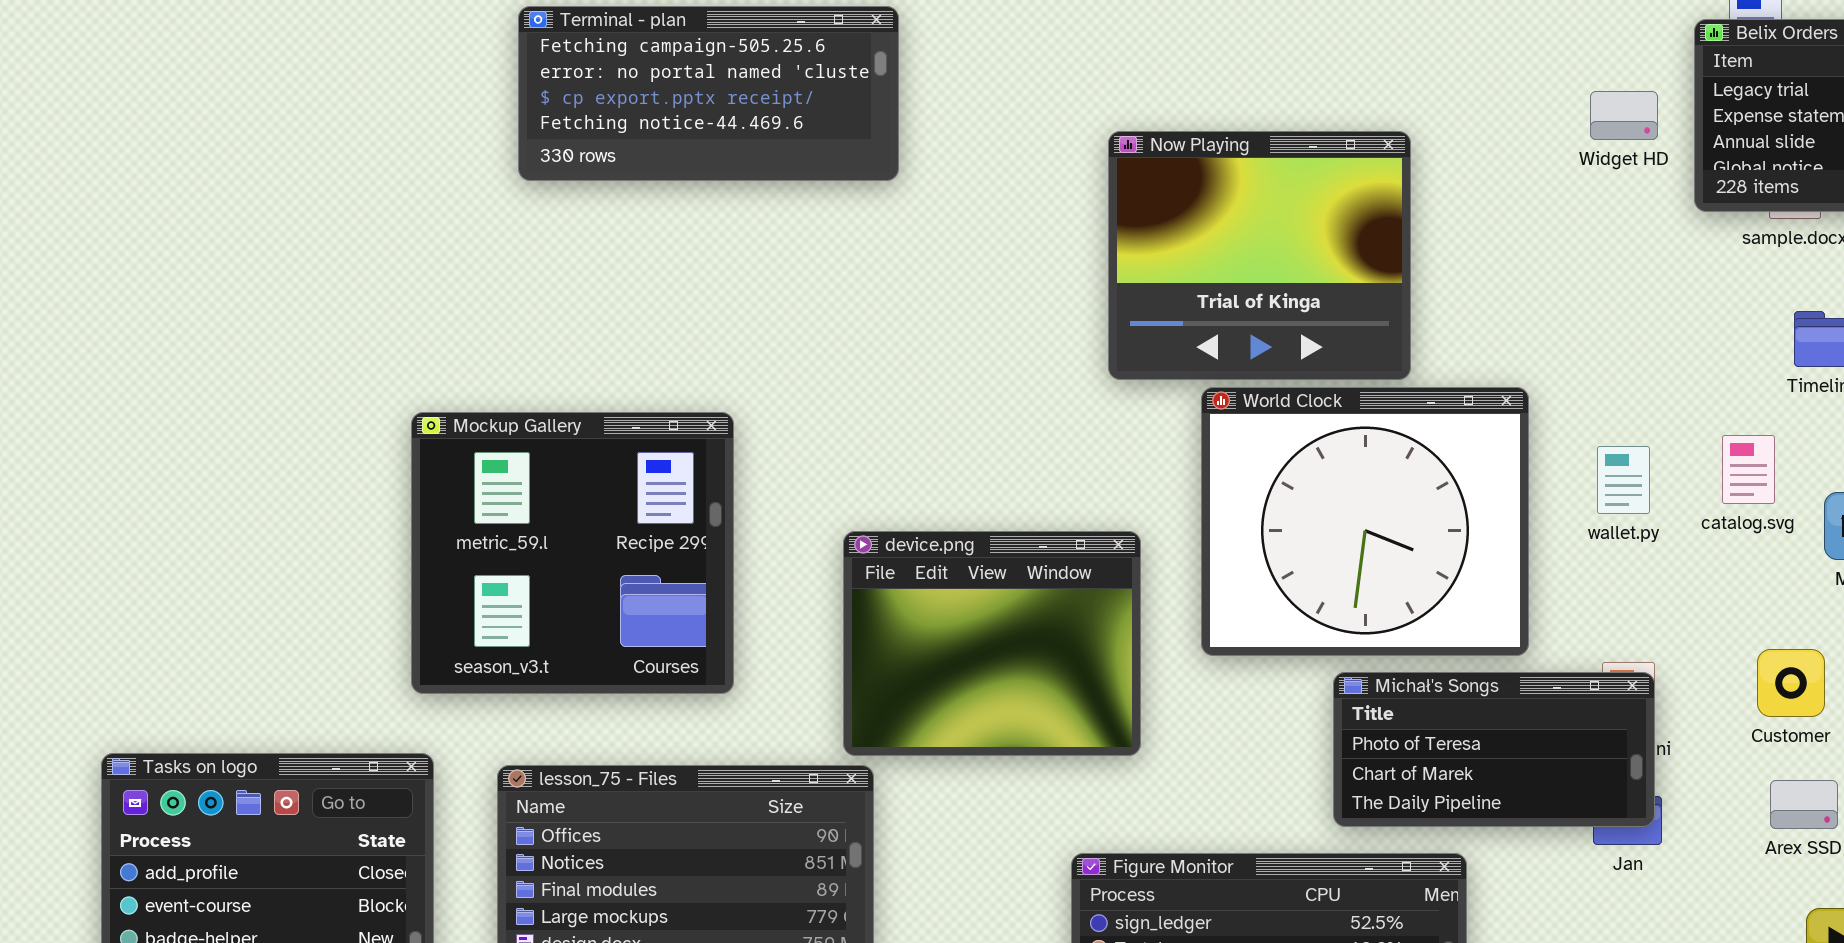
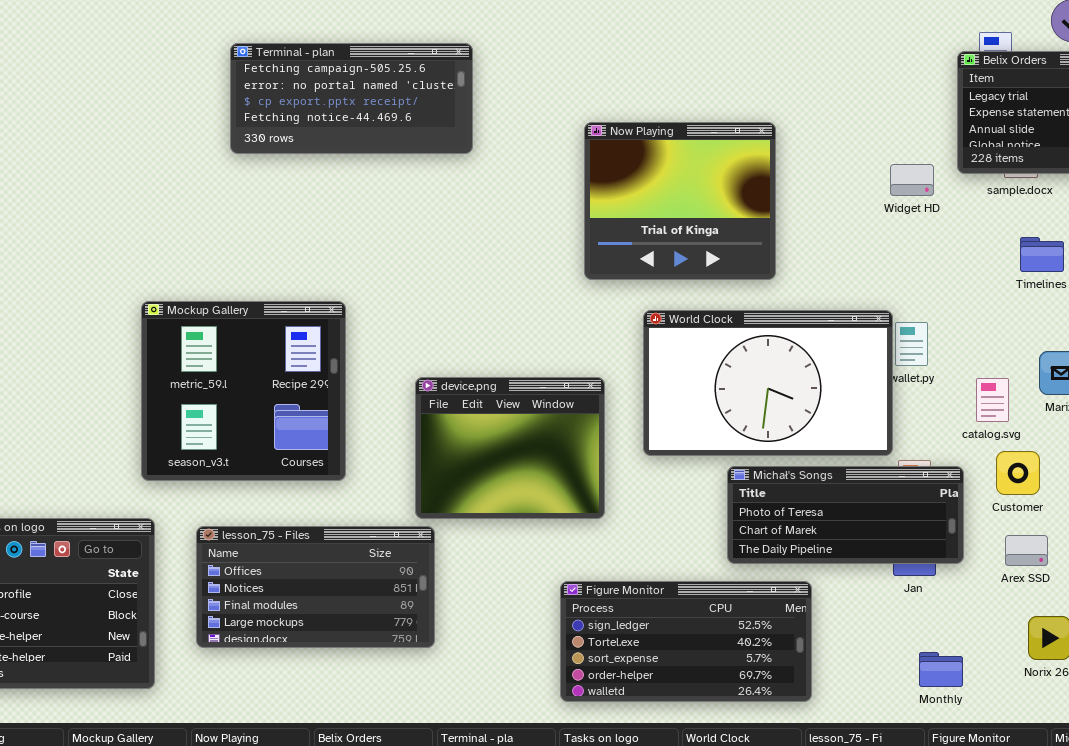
Terminal - plan: [518,6,899,181] -> [230,43,473,154], moved
Widget HD: [1590,91,1658,140] -> [890,164,934,196], moved
World Clock: [1201,387,1529,656] -> [643,310,893,456], resized
catalog.svg: [1722,435,1775,504] -> [976,378,1009,422], moved
Michał's Songs: [1333,672,1655,827] -> [727,466,964,564], resized

